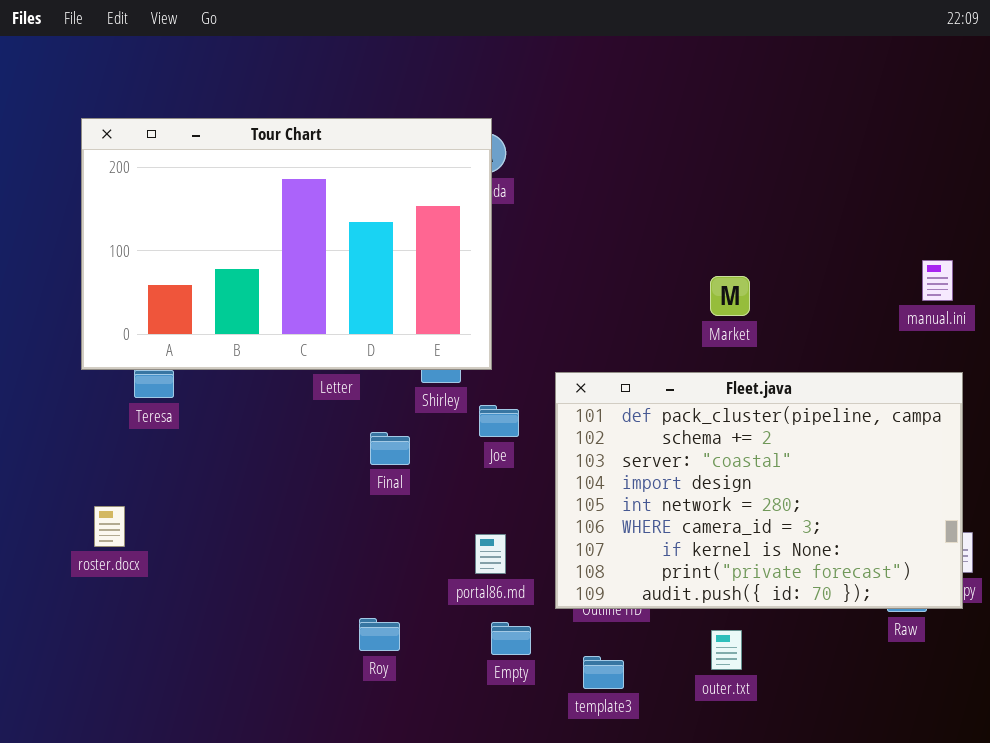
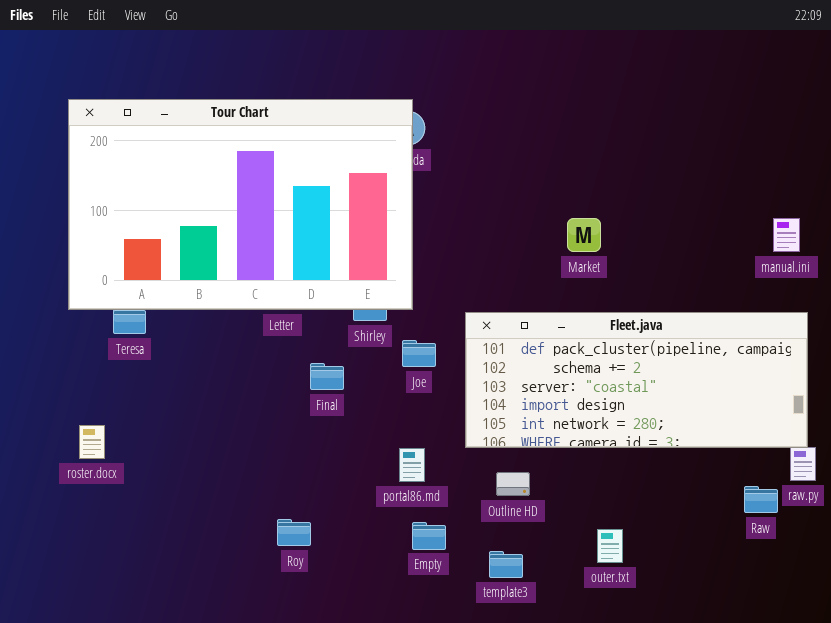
Market: [710,276,750,316] -> [567,218,601,252], moved
Fleet.java: [555,372,963,609] -> [465,312,808,448], resized
Roy: [359,618,400,651] -> [277,519,311,546], moved

